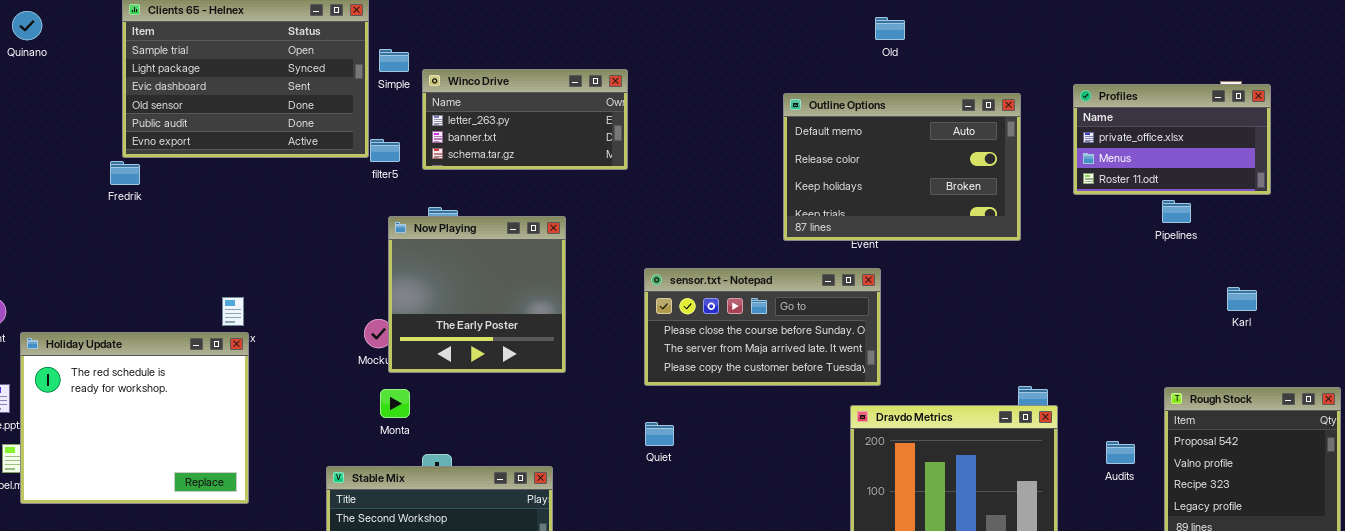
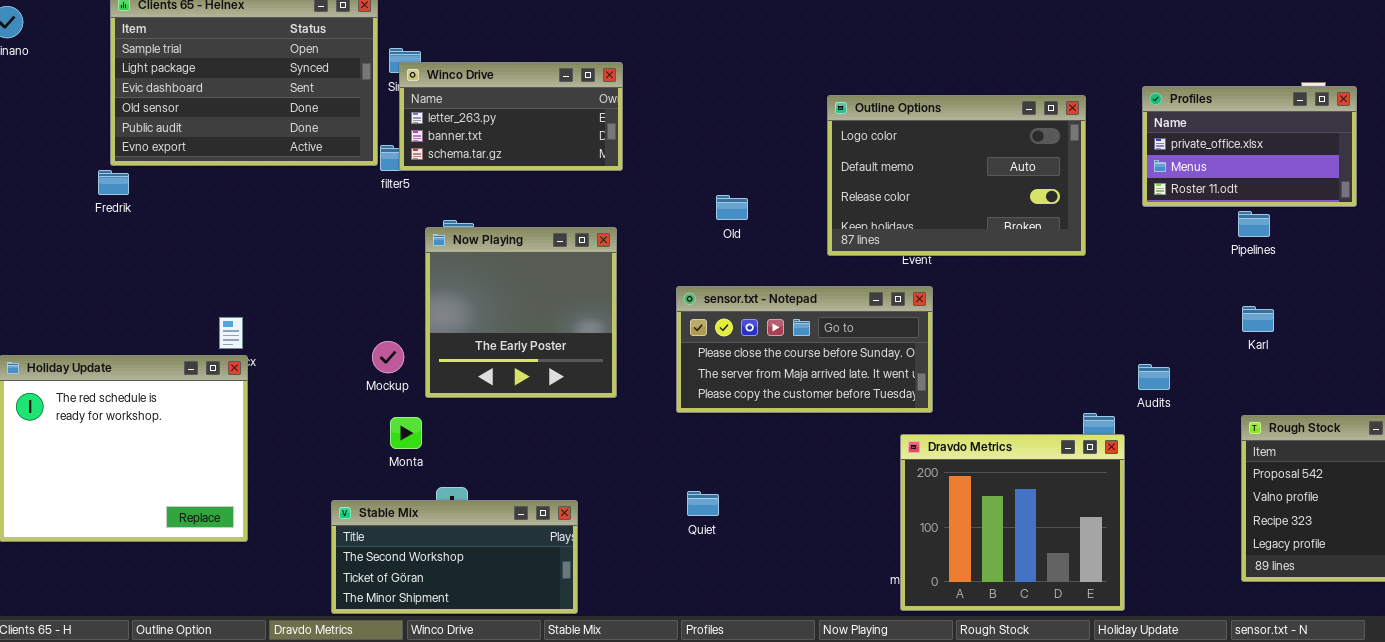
Old: [875,17,905,40] -> [716,195,748,220], moved
Winco Drive: [422,69,628,170] -> [399,62,623,171], moved
Outline Options: [783,93,1021,241] -> [827,95,1086,256], scrolled up 1 row
Now Playing: [388,216,566,373] -> [425,227,617,398], moved
Karl: [1227,287,1257,311] -> [1242,306,1274,332], moved
Quiet: [645,422,674,446] -> [687,491,719,516], moved
Audits: [1106,441,1135,464] -> [1138,364,1170,390], moved

